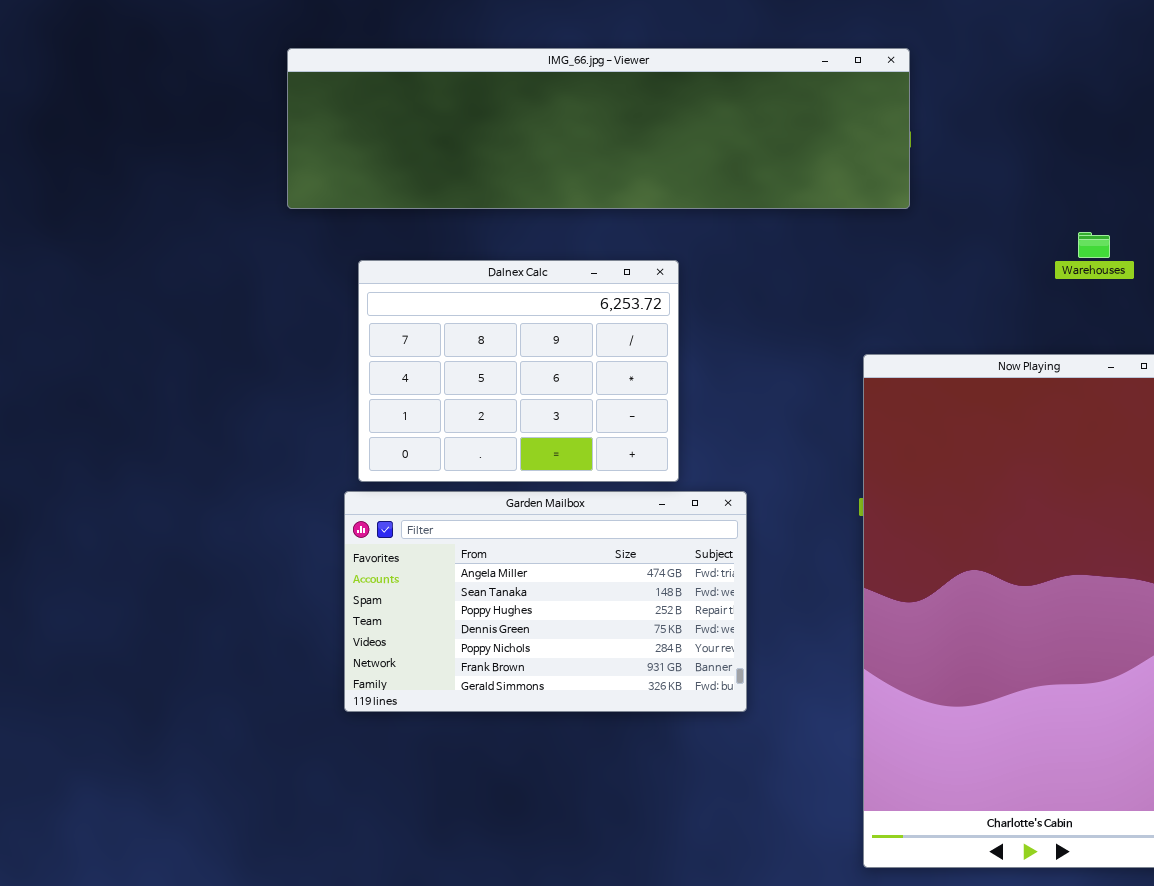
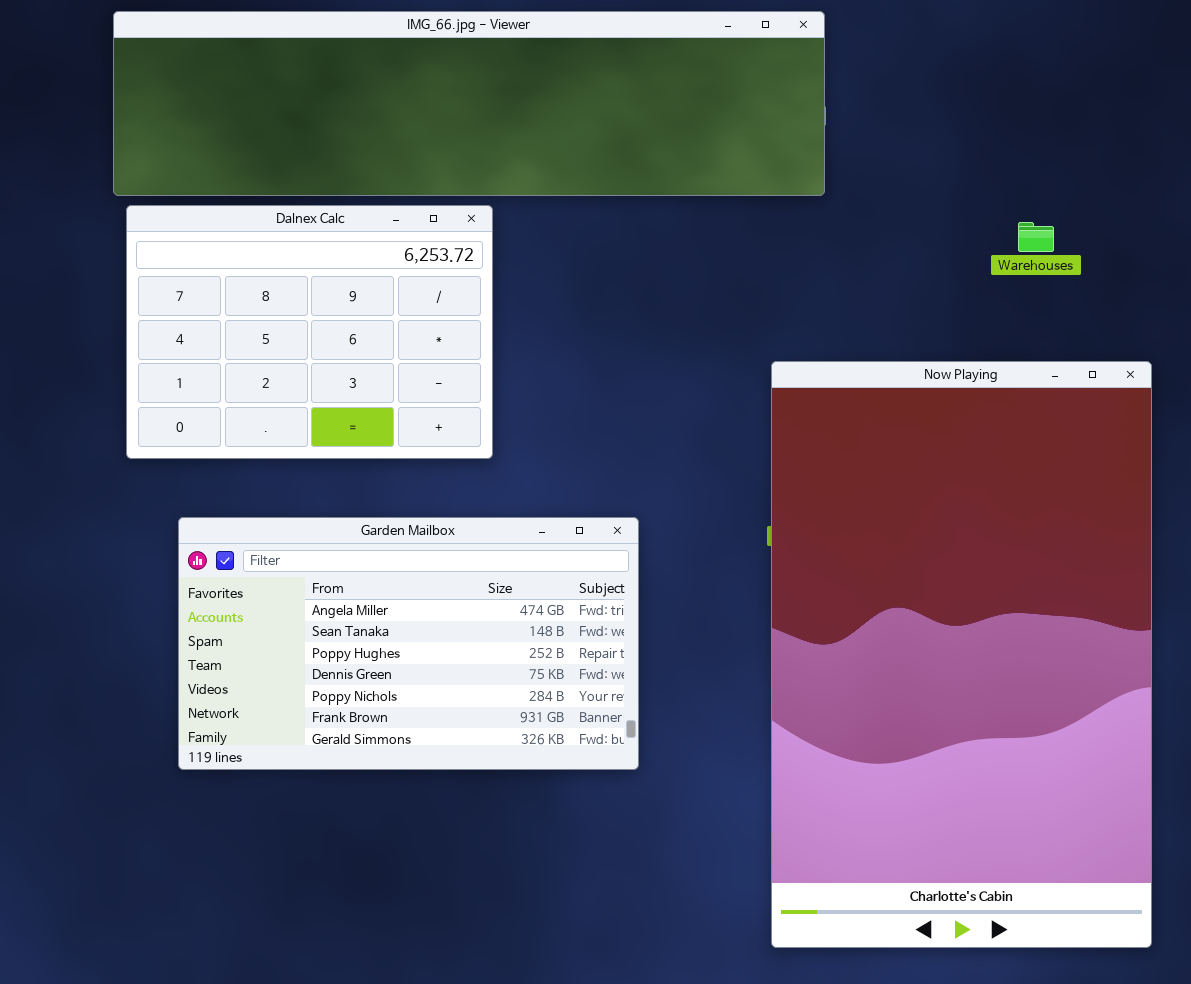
Dalnex Calc: [358,260,679,482] -> [126,205,493,459], moved

